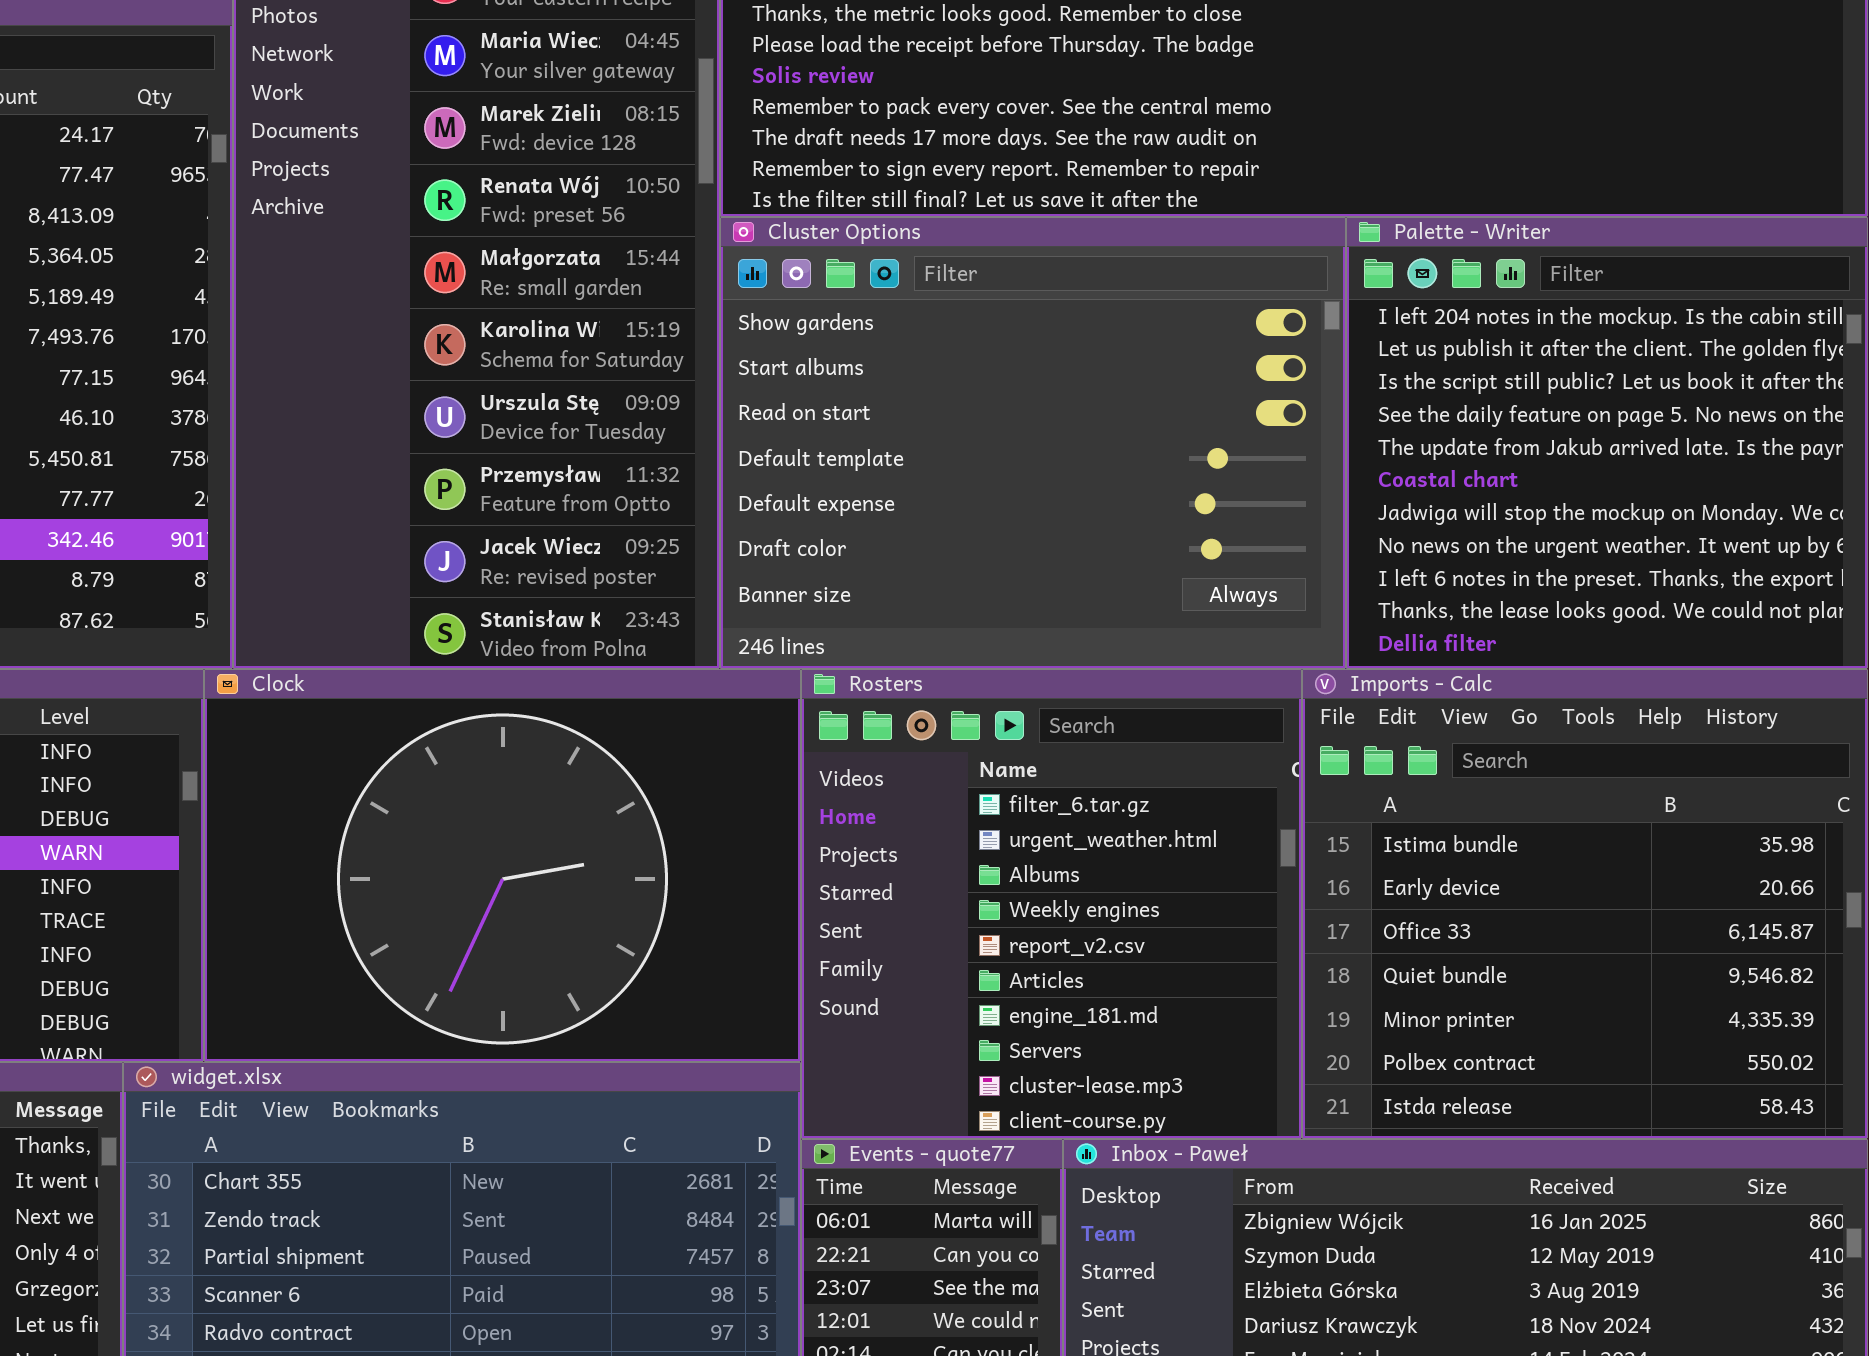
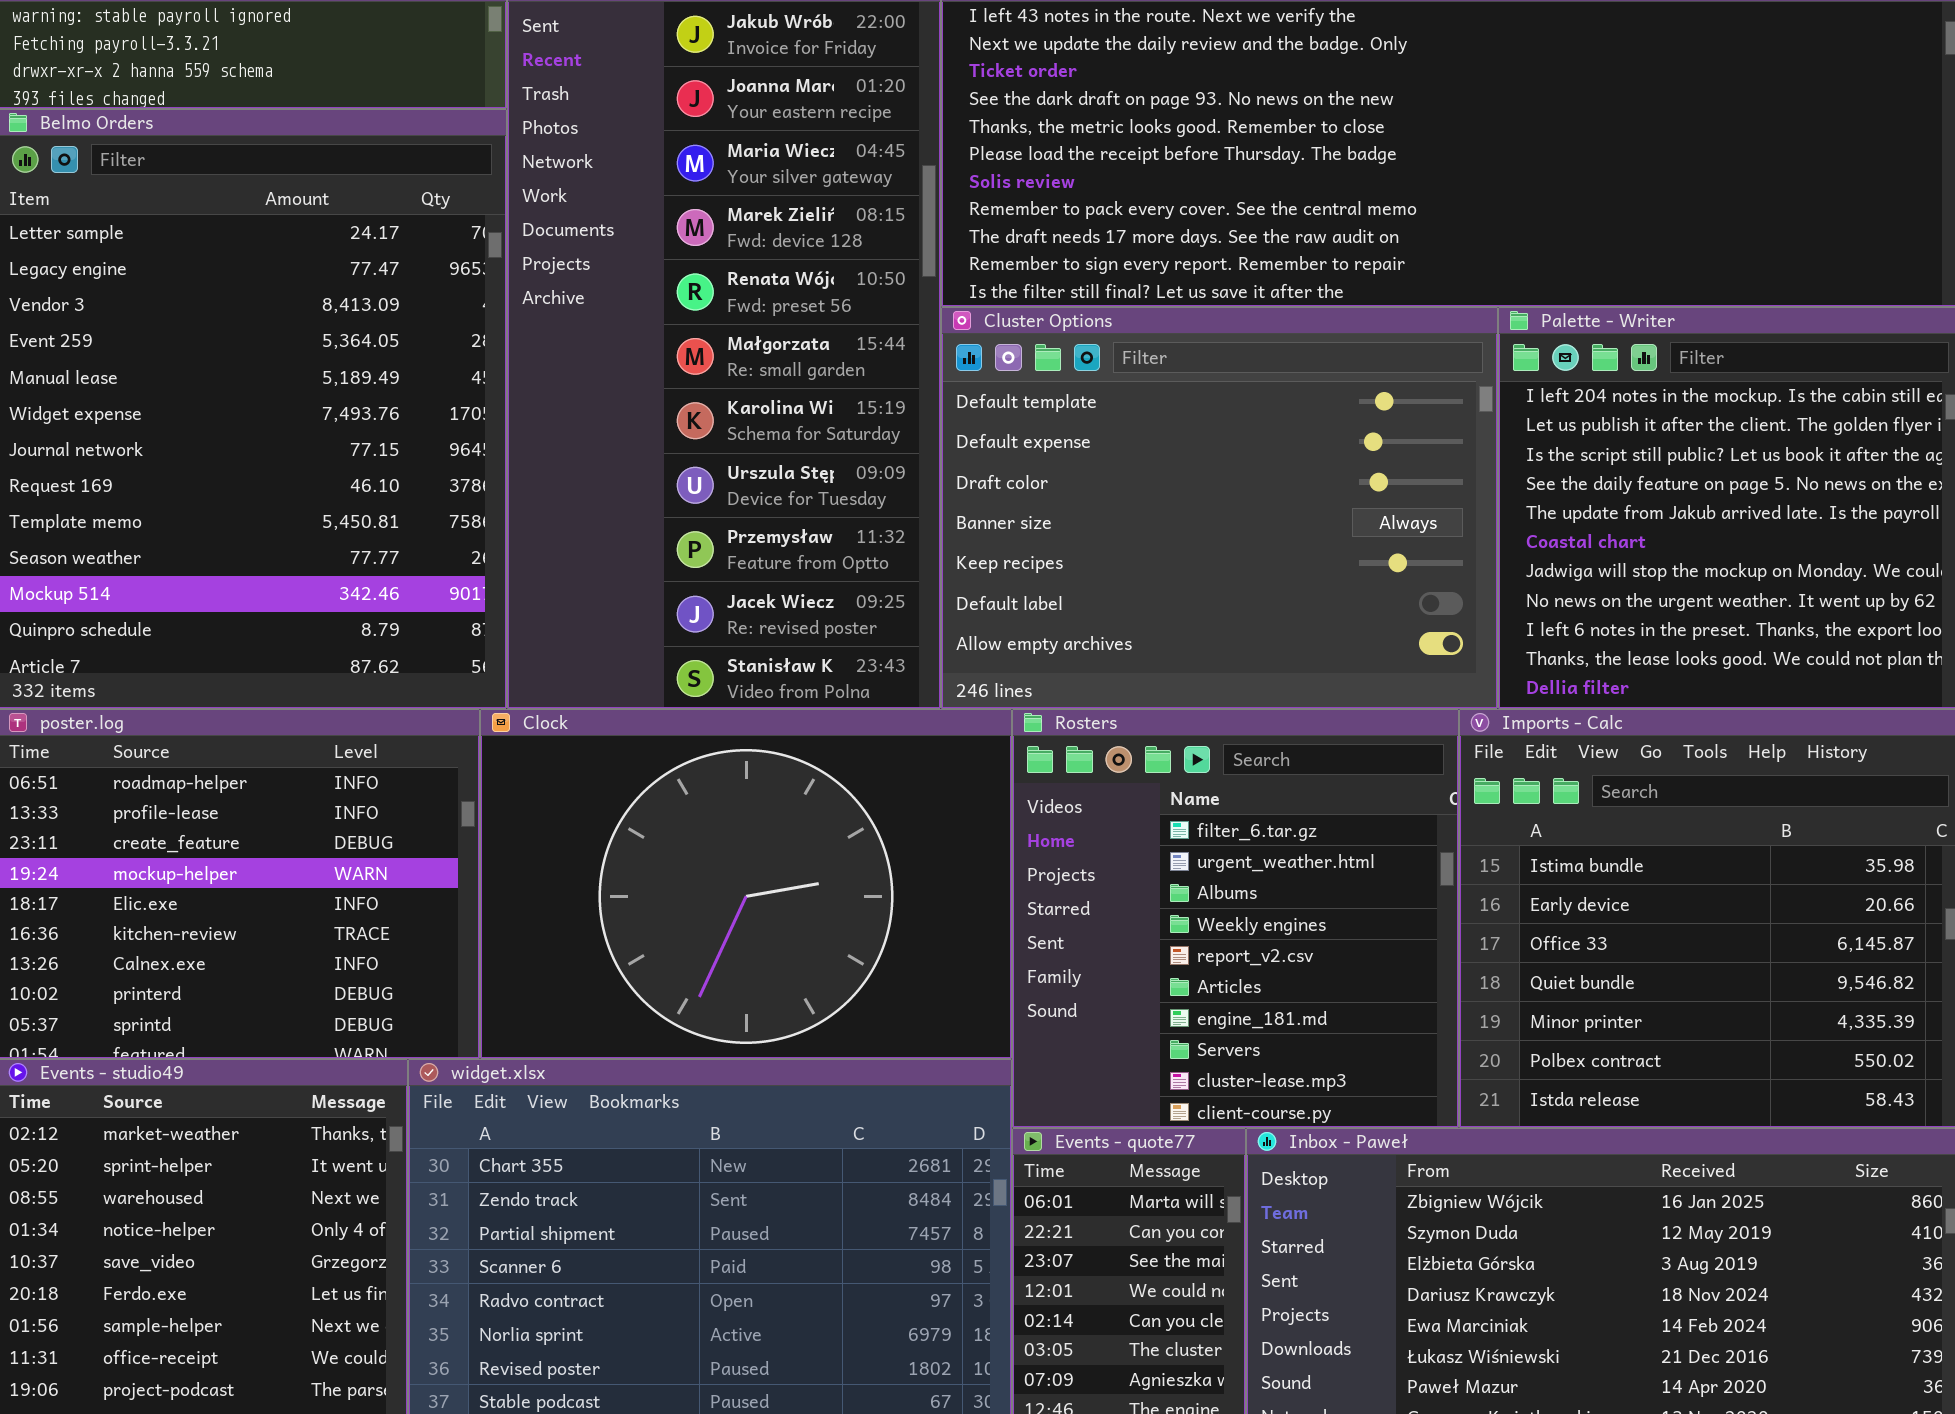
Cluster Options: [720,217,1346,669] -> [941,307,1498,709], scrolled down 3 rows

